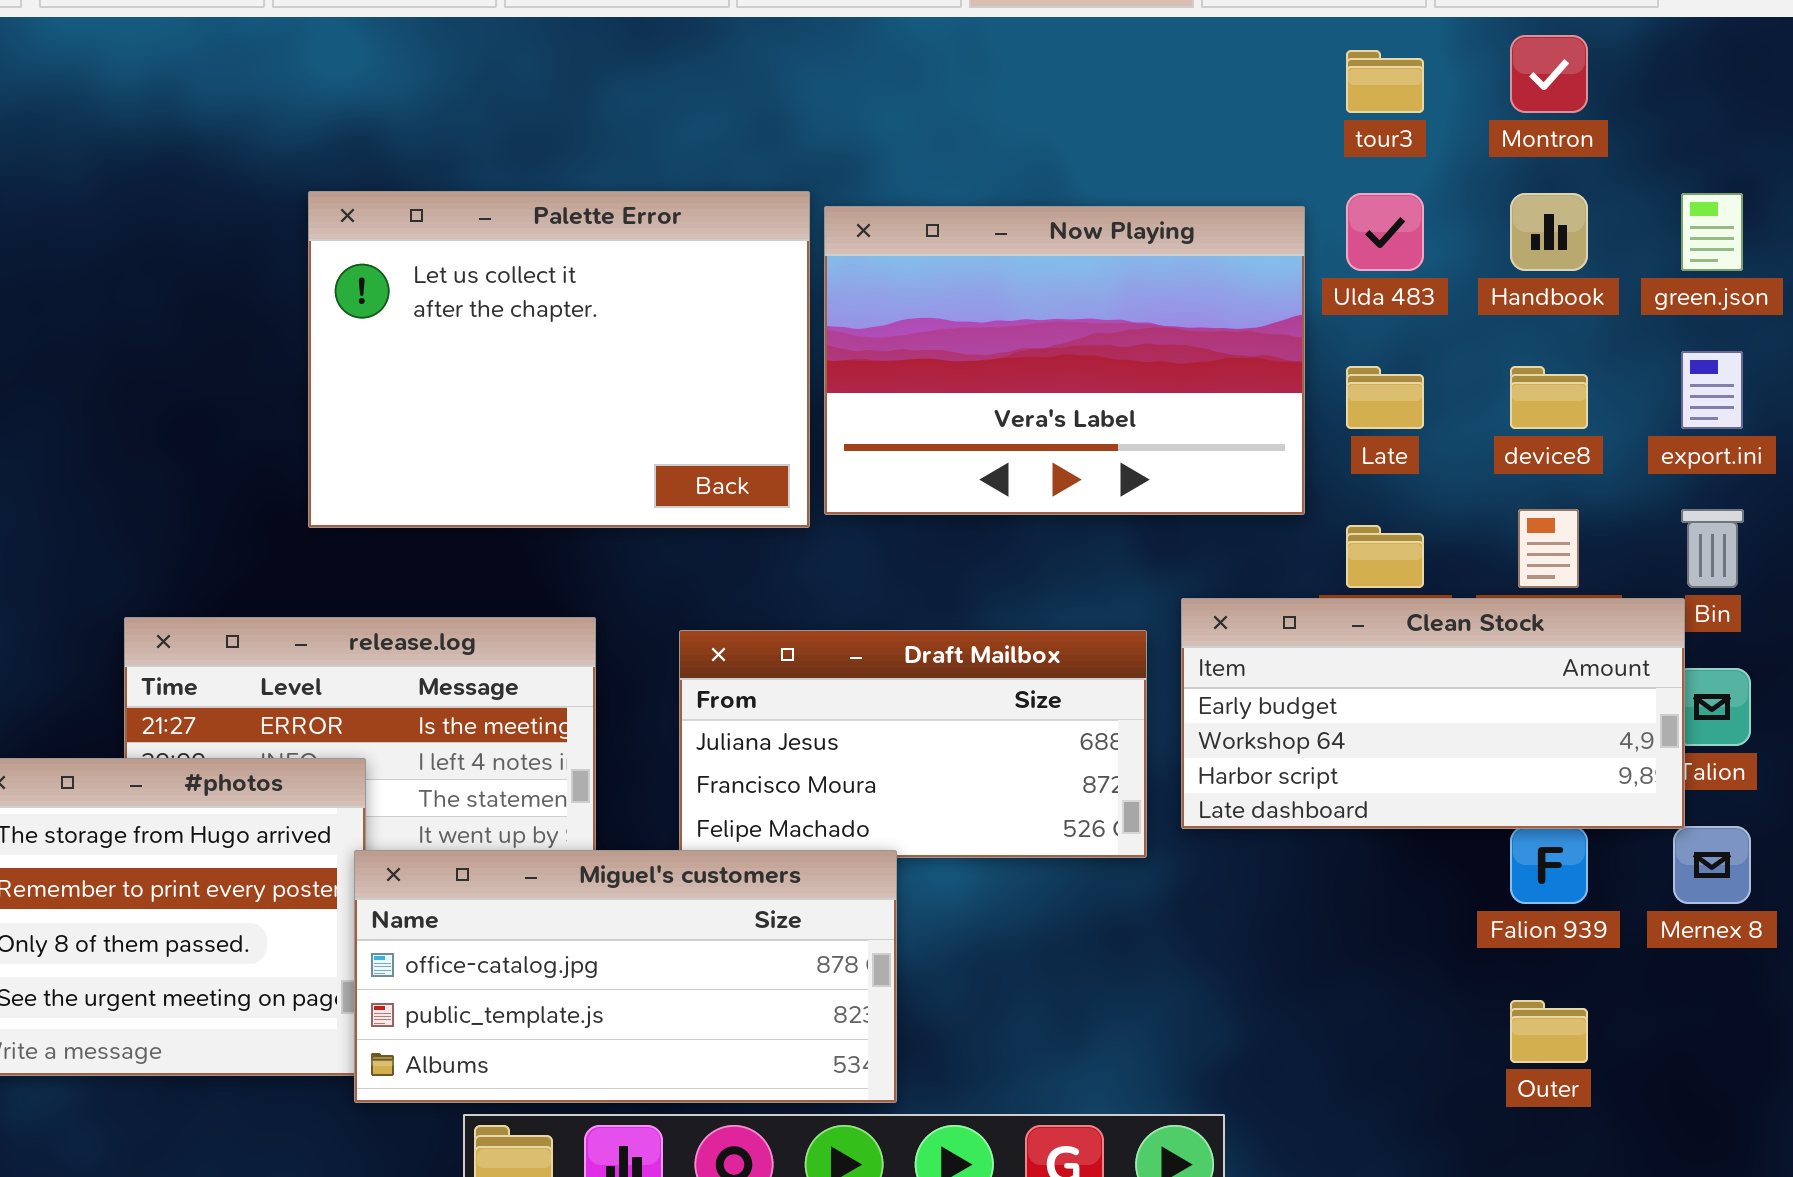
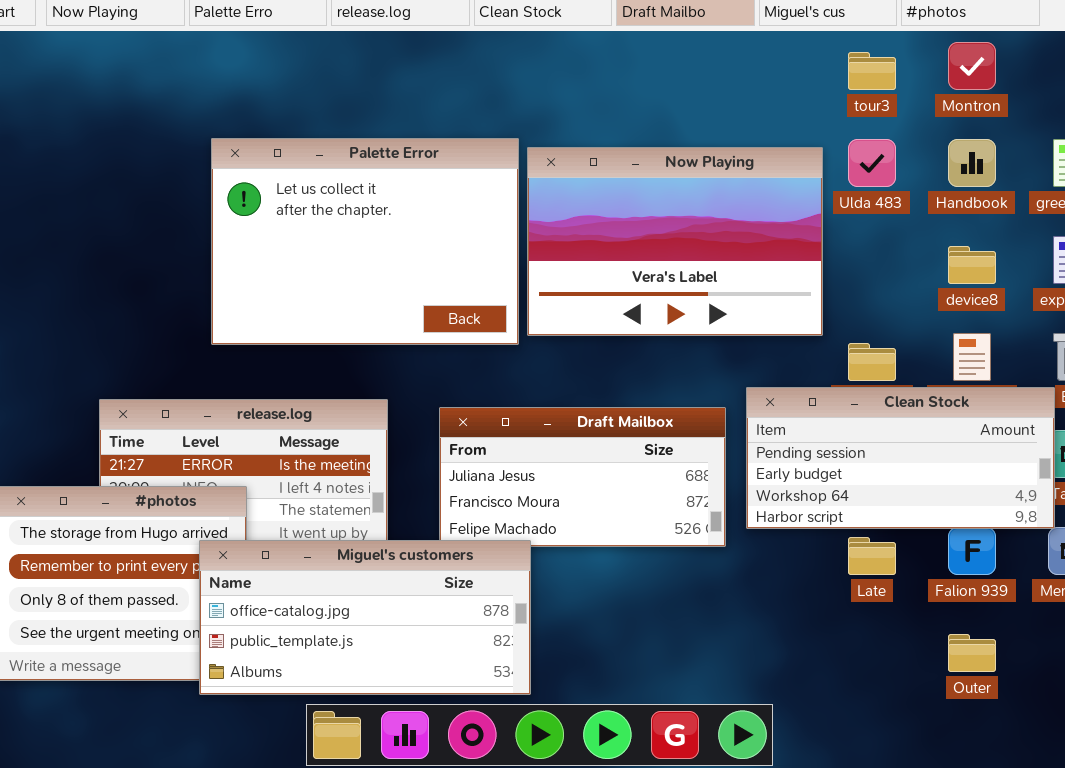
Late: [1346,366,1424,429] -> [848,537,896,575], moved
Clean Stock: [1181,598,1685,829] -> [746,387,1055,529], scrolled up 1 row
Miguel's customers: [354,850,897,1103] -> [199,540,531,695], moved

